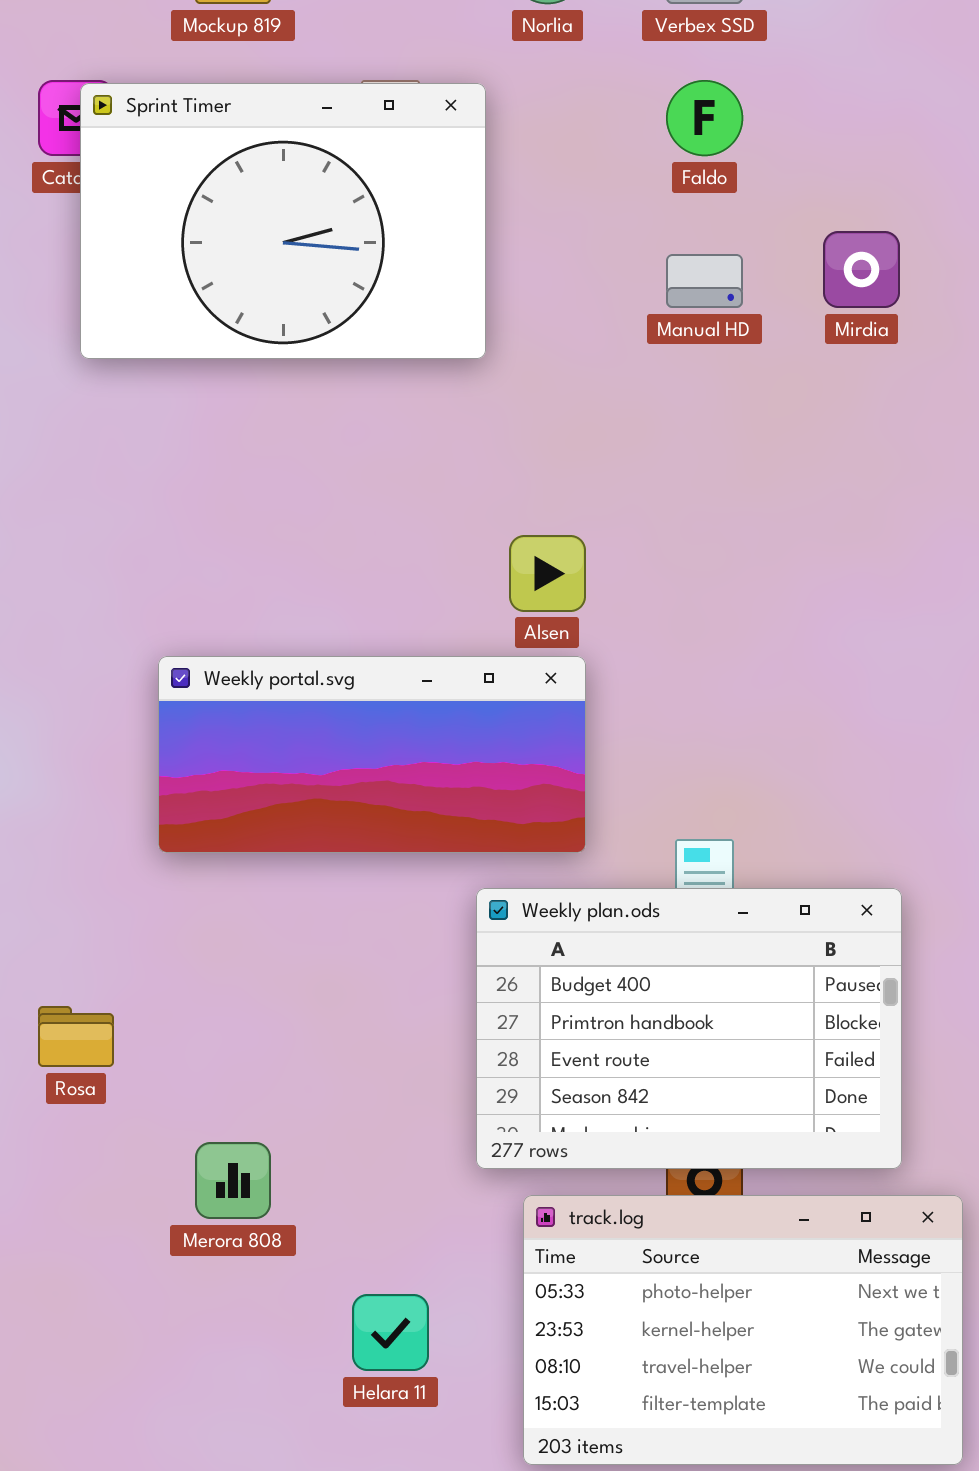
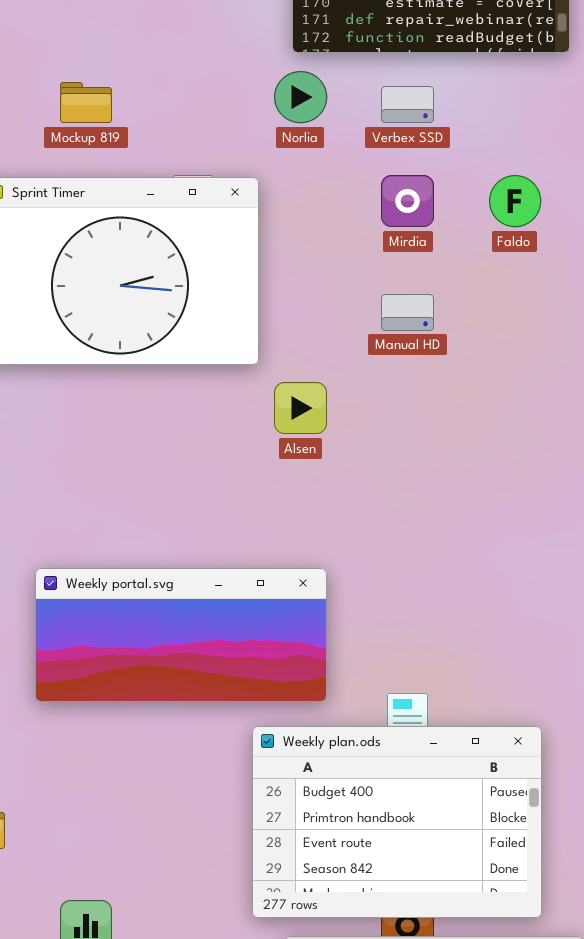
Faldo: [666,80,743,156] -> [489,175,541,227], moved
Mirdia: [823,231,900,308] -> [381,175,434,227], moved
Alsen: [509,535,586,612] -> [274,382,327,434], moved

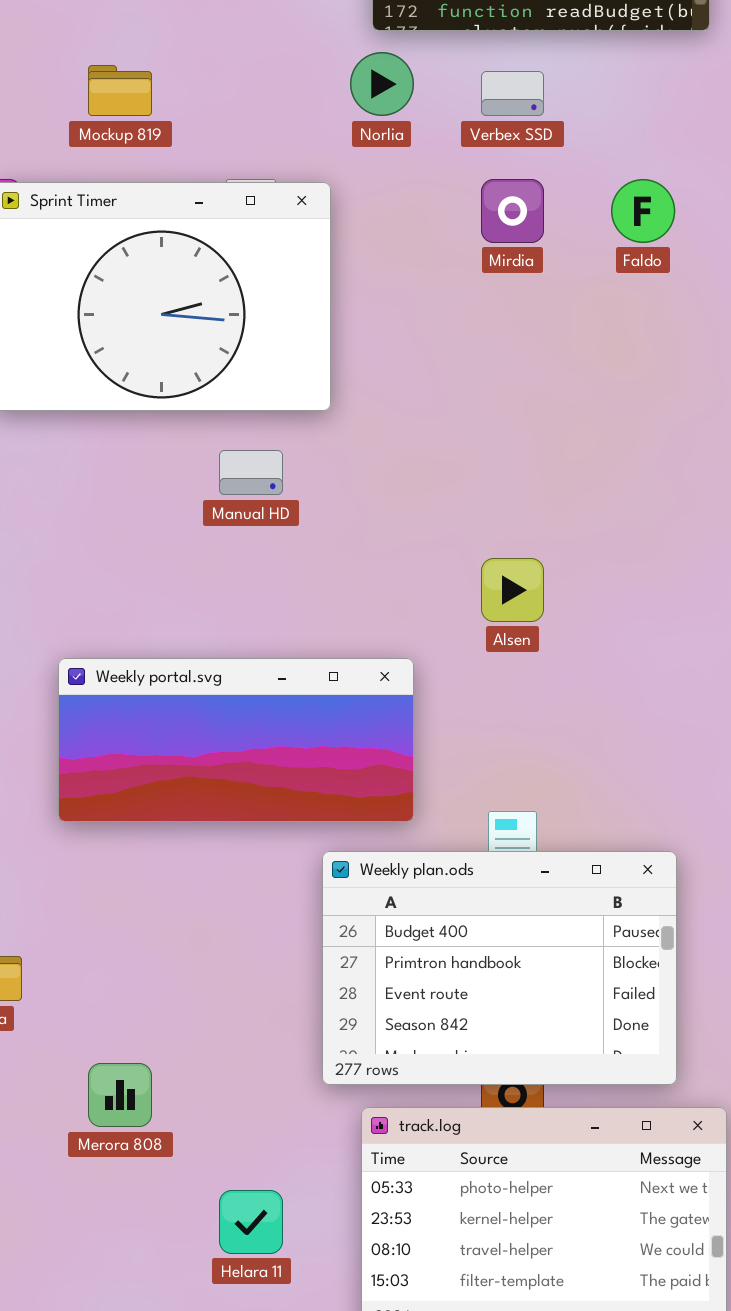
Manual HD: [381,294,434,331] -> [219,450,283,495], moved
Alsen: [274,382,327,434] -> [481,558,544,622], moved

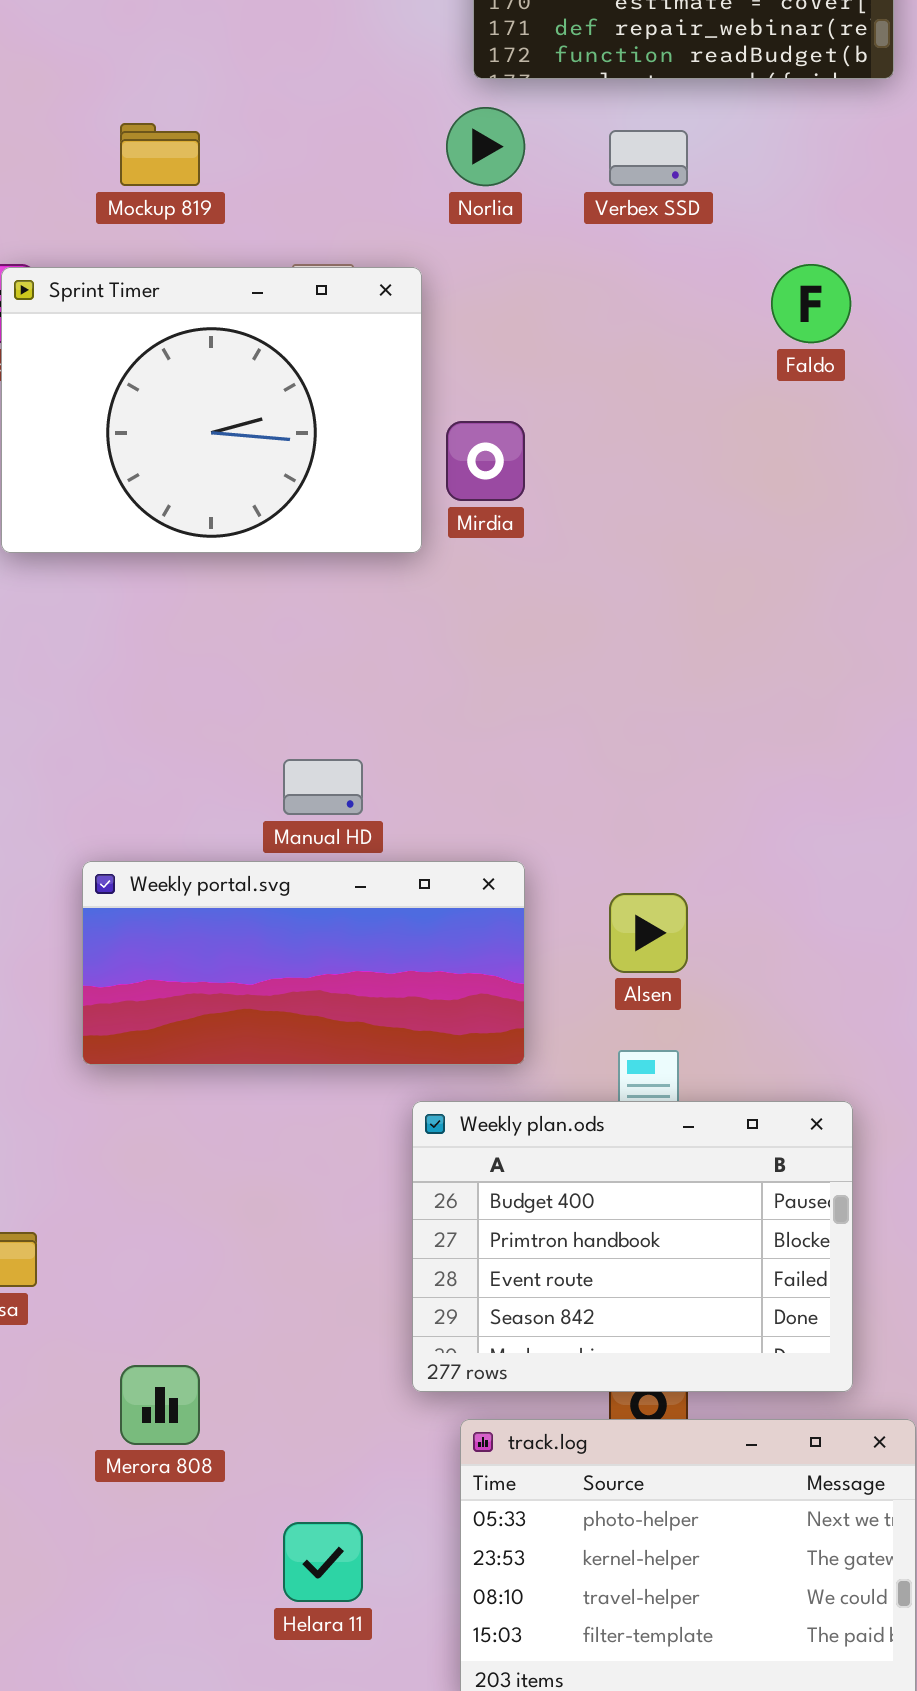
Mirdia: [481,179,544,243] -> [446,421,525,501], moved
Manual HD: [219,450,283,495] -> [283,759,363,815], moved
Alsen: [481,558,544,622] -> [609,893,688,973], moved

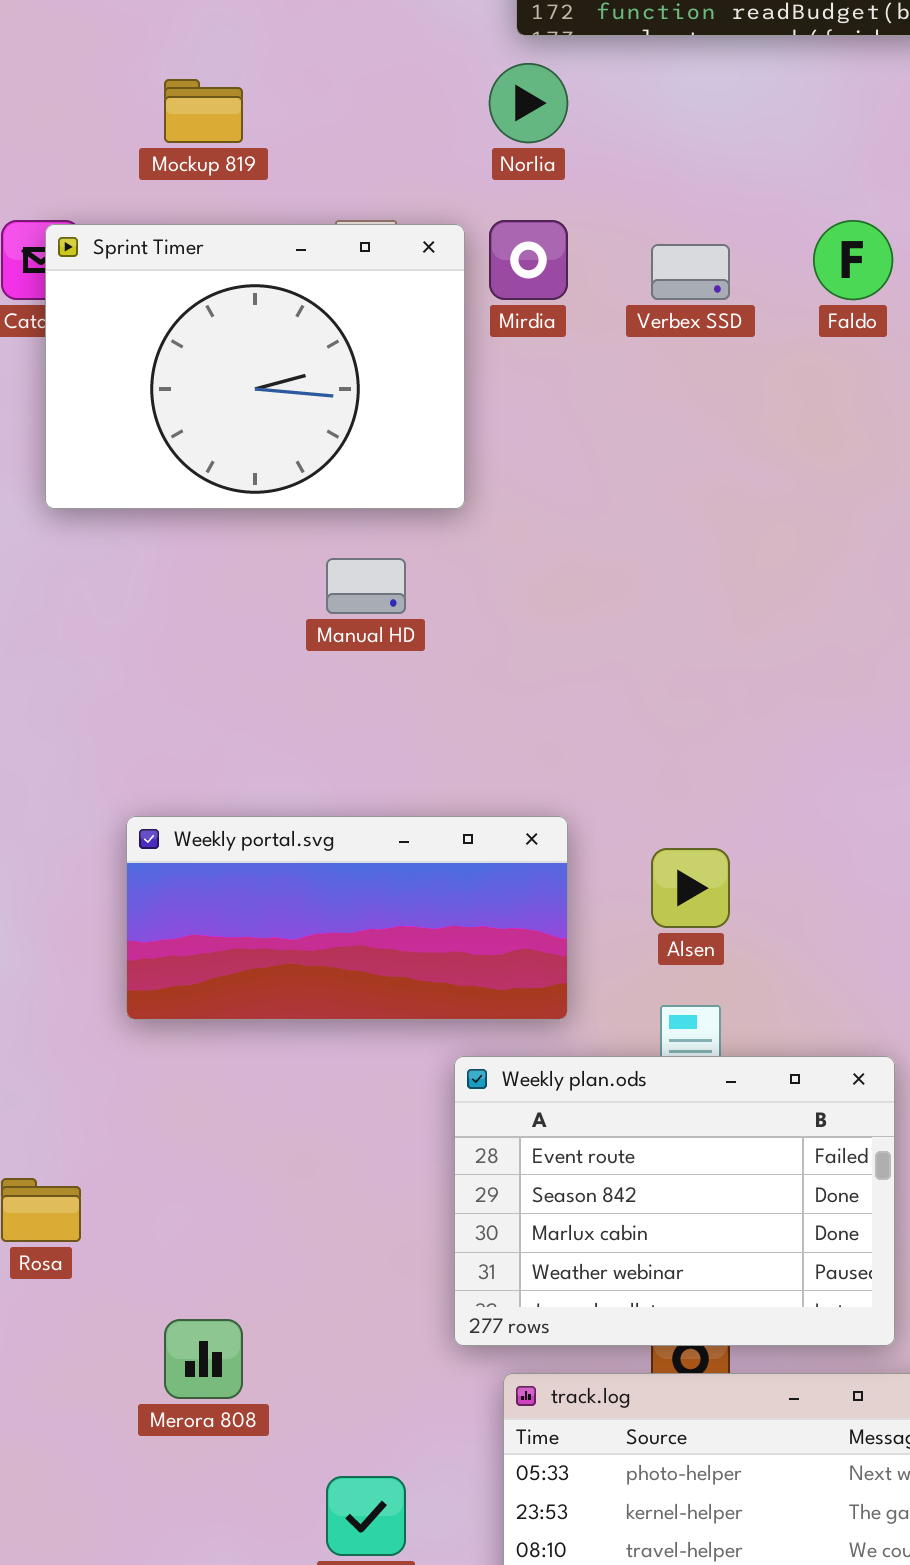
Verbex SSD: [609,130,688,186] -> [651,244,730,300], moved
Mirdia: [446,421,525,501] -> [489,220,568,300], moved
Manual HD: [283,759,363,815] -> [326,558,406,614], moved
Weekly plan.ods: [412,1101,853,1392] -> [454,1056,895,1346], scrolled down 2 rows

